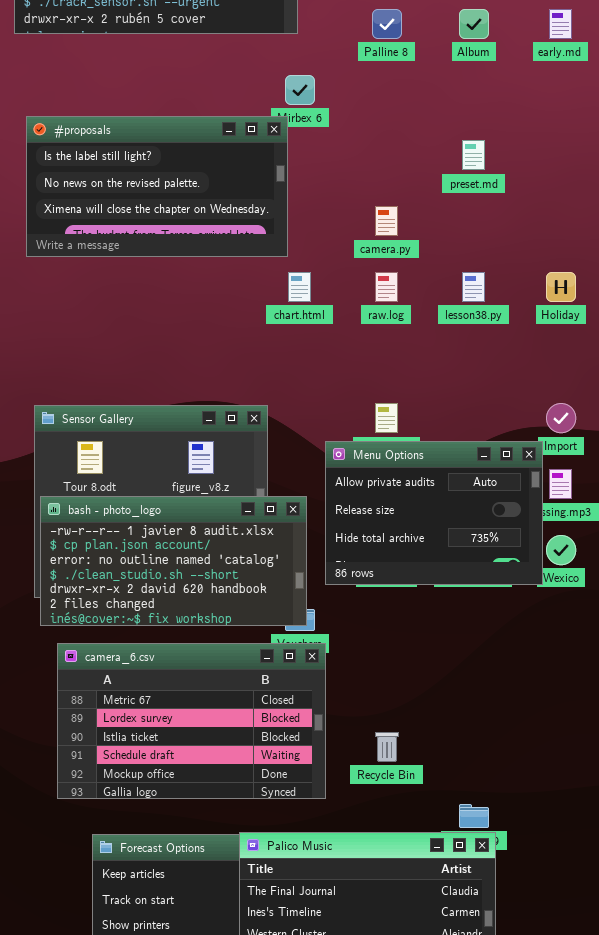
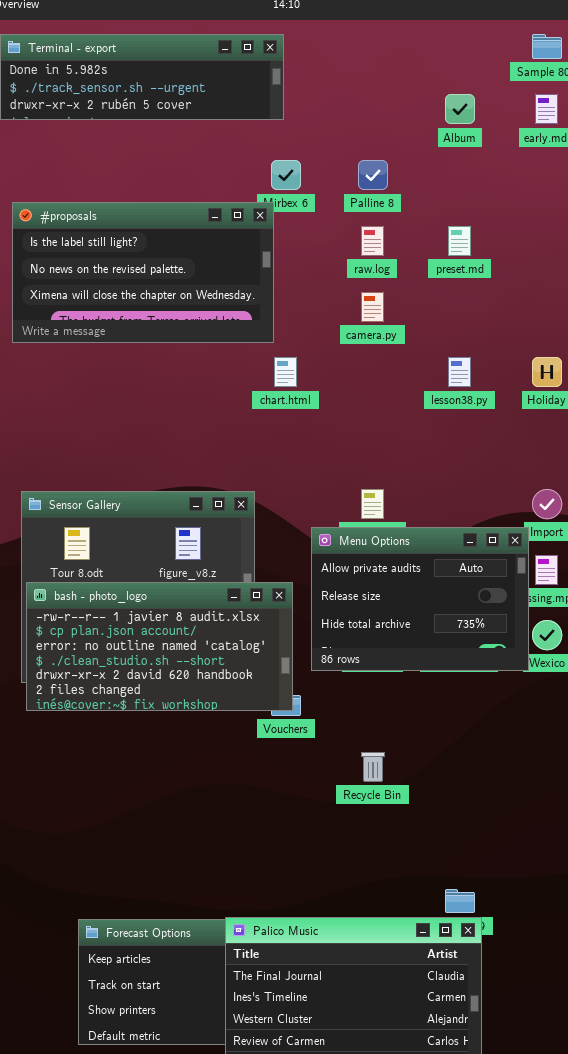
Palline 8: [372,9,402,39] -> [358,160,388,190], moved
raw.log: [375,272,398,302] -> [361,226,384,256], moved
camera_6.csv: [57,643,326,799] -> none, closed
Recycle Bin: [375,732,399,762] -> [361,752,385,782], moved

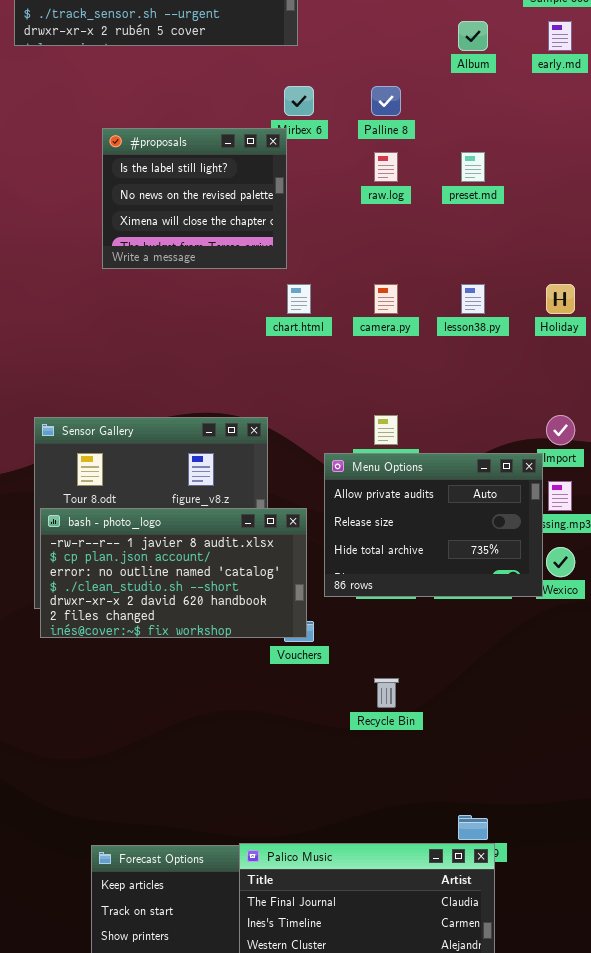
#proposals: [12,202,274,343] -> [102,128,287,269], resized
camera.py: [361,292,384,322] -> [374,284,398,314], moved

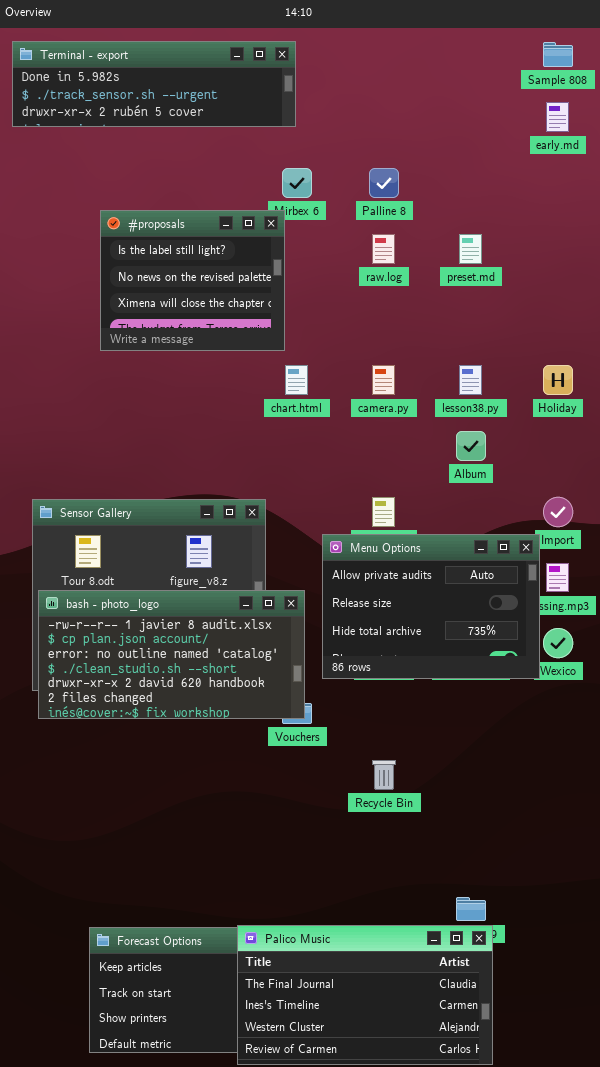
Album: [458,21,488,51] -> [456,431,486,461], moved

